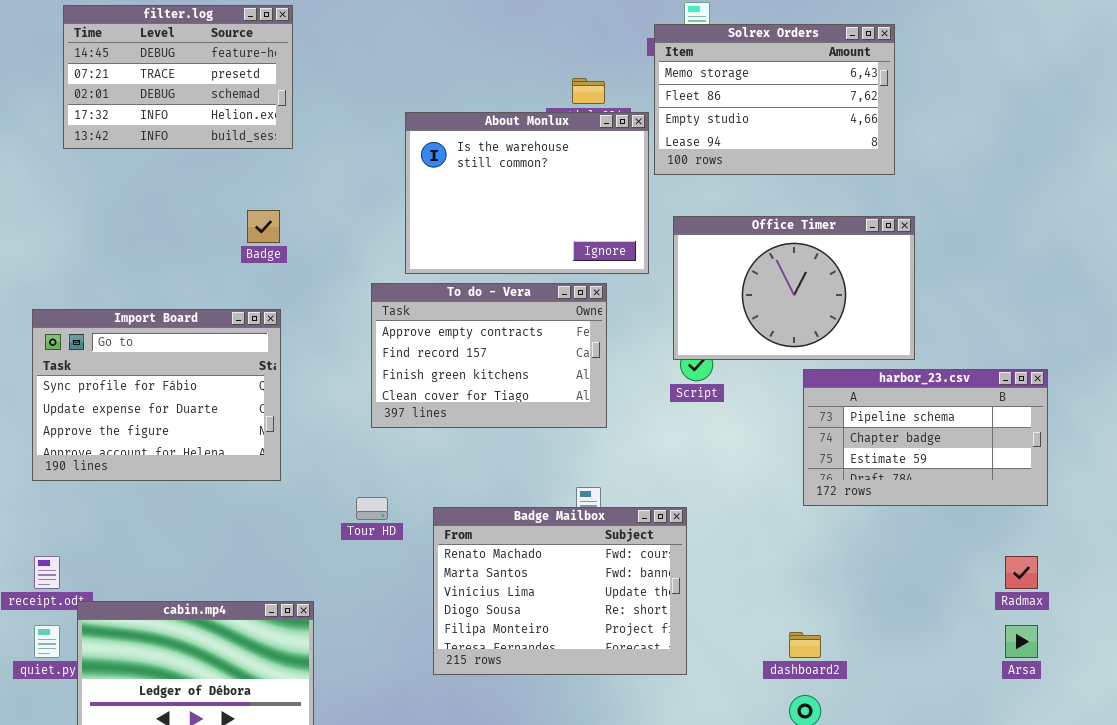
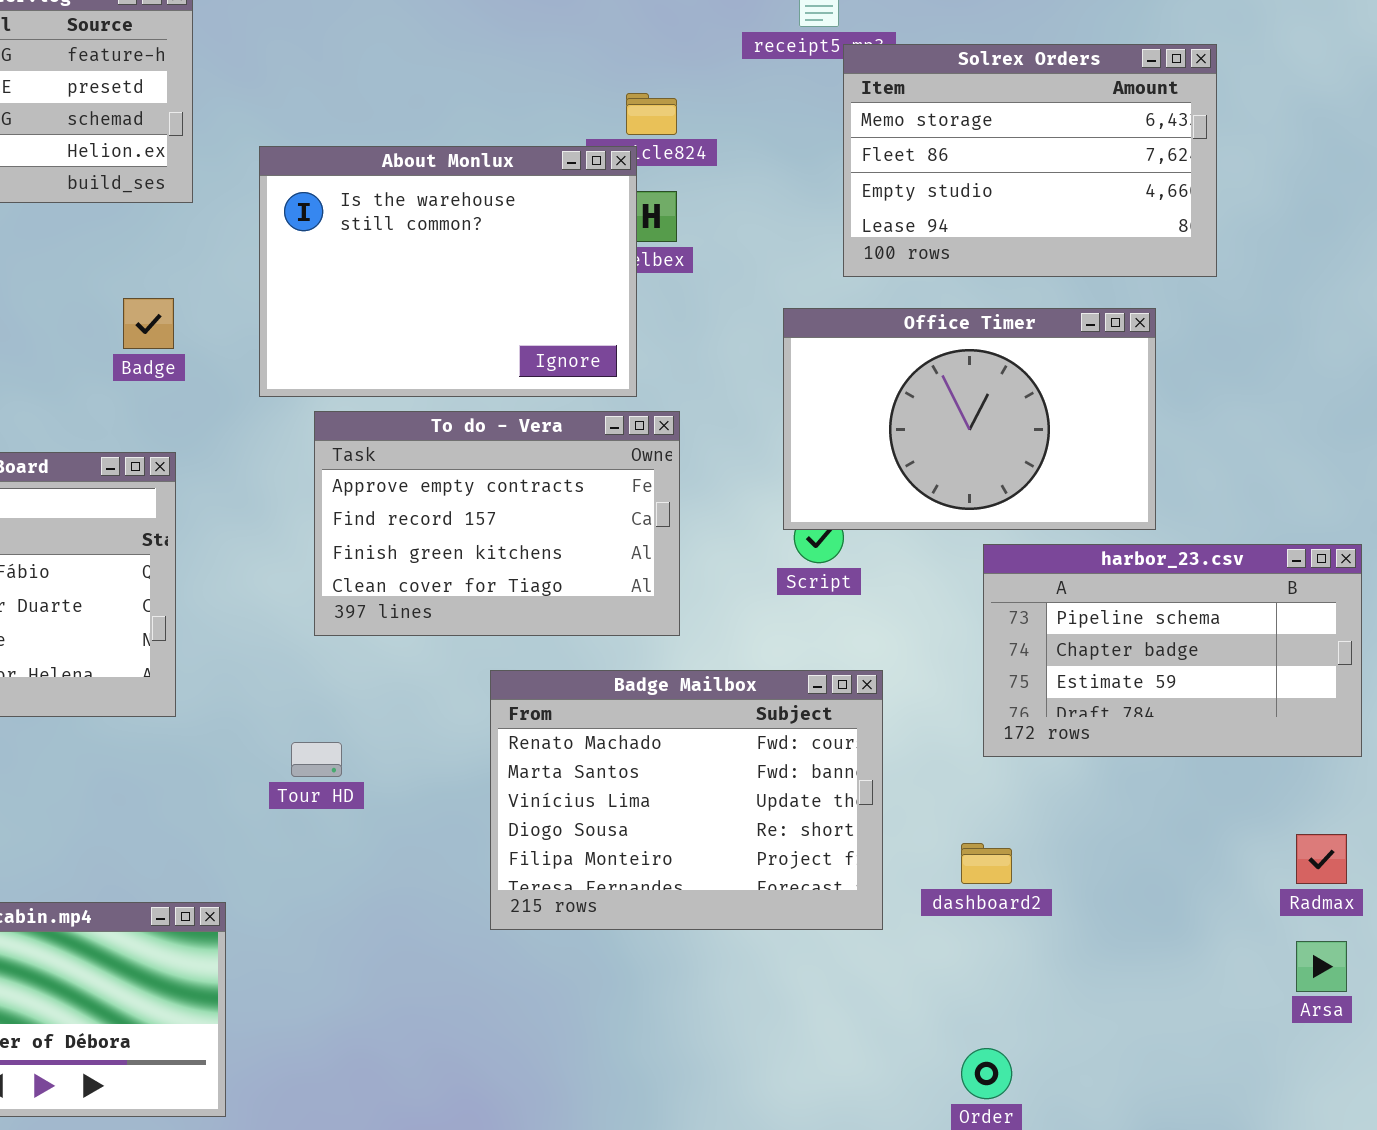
Solrex Orders: [654,24,895,175] -> [843,44,1217,277], moved
About Monlux: [405,112,649,274] -> [259,146,637,397], moved
Badge Mailbox: [433,507,687,675] -> [490,670,883,930], moved
dashboard2: [789,632,821,658] -> [961,843,1012,884], moved

